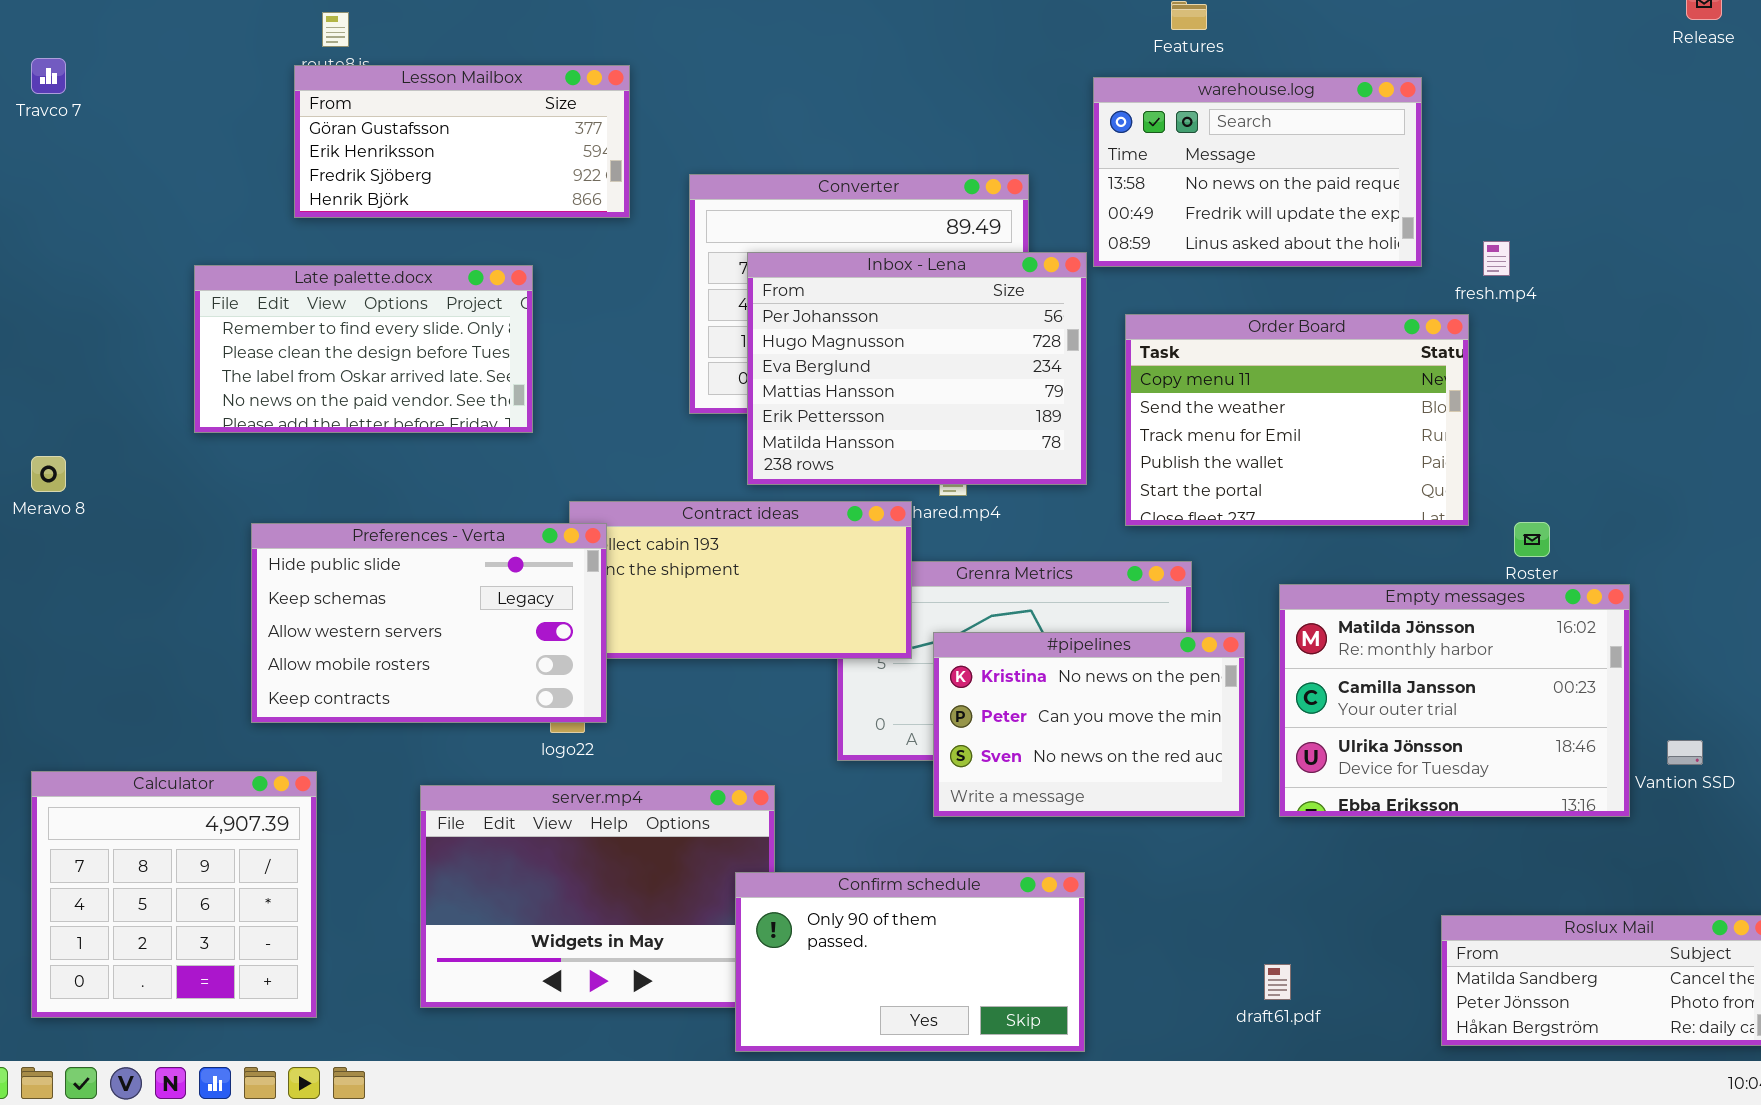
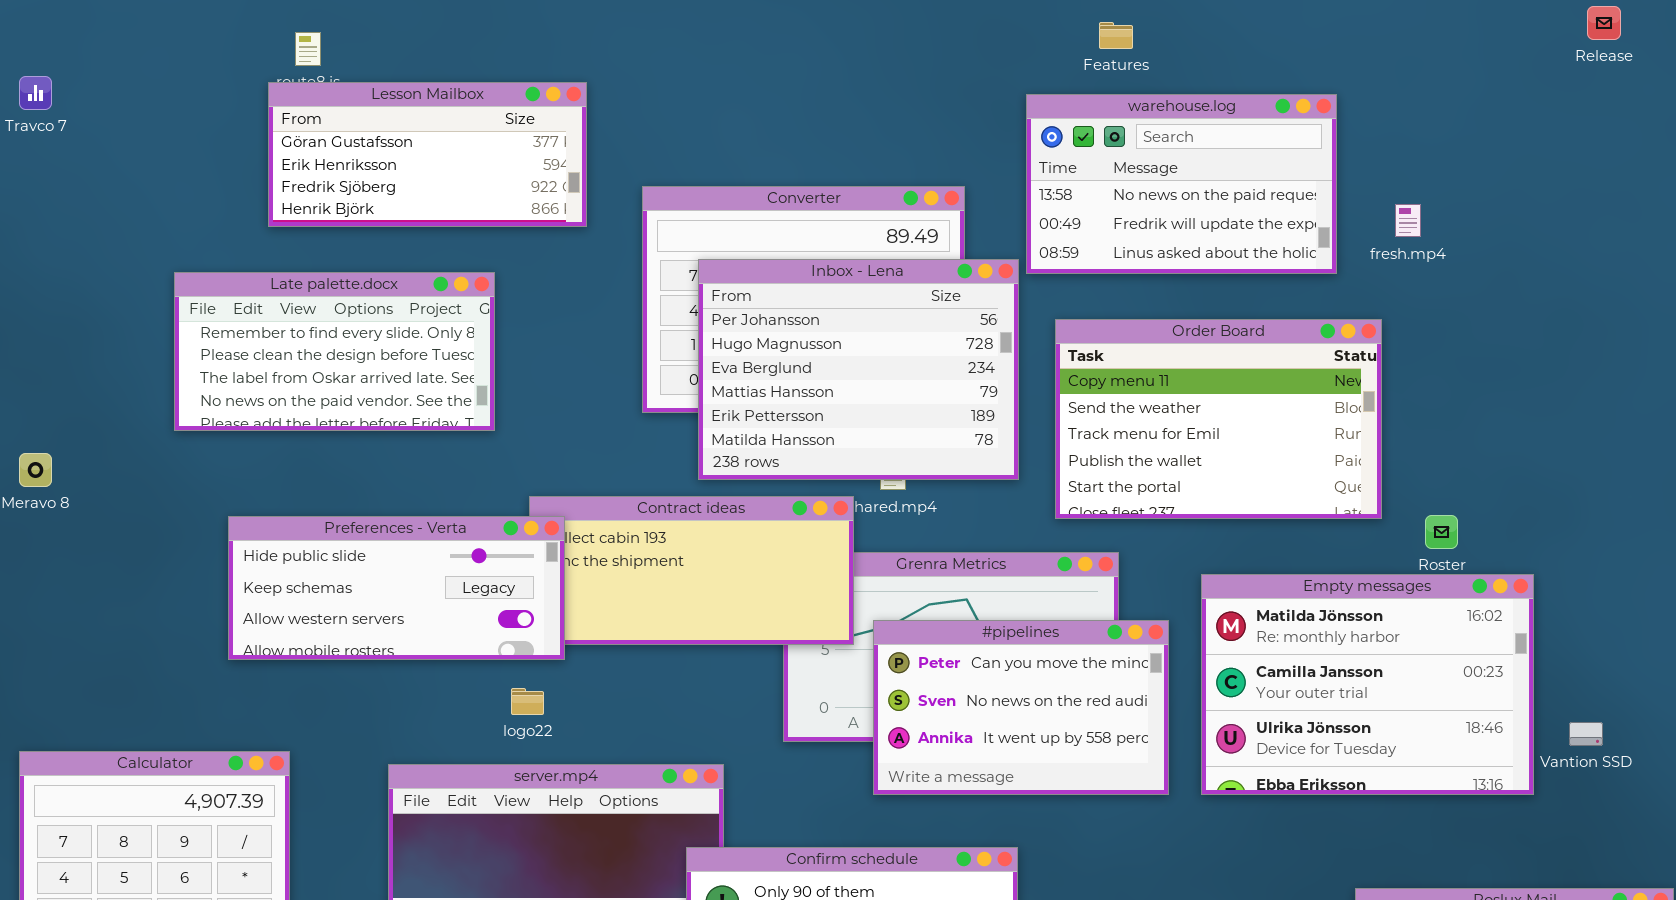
fresh.mp4: [1483,241,1510,276] -> [1395,204,1421,237], moved
Preferences - Verta: [251,523,607,723] -> [228,516,565,660], resized
#pipelines: [933,632,1245,817] -> [873,620,1169,795], scrolled down 1 row

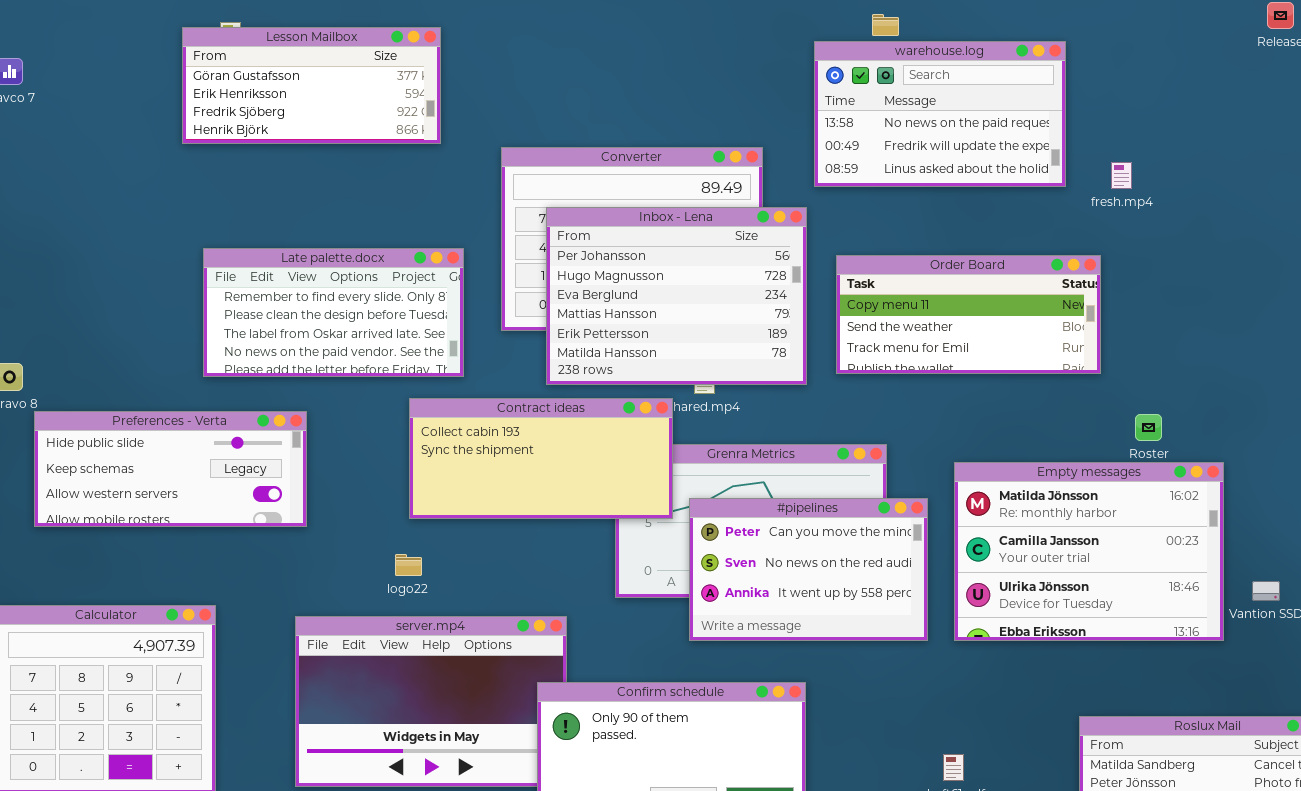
Lesson Mailbox: [268,82,587,227] -> [182,27,441,144], moved
warehouse.log: [1026,94,1337,274] -> [814,41,1066,187], moved
Late palette.docx: [174,272,495,431] -> [203,248,464,377], moved
Order Board: [1055,319,1382,519] -> [836,255,1101,374], resized
Preferences - Verta: [228,516,565,660] -> [34,411,307,527], moved

